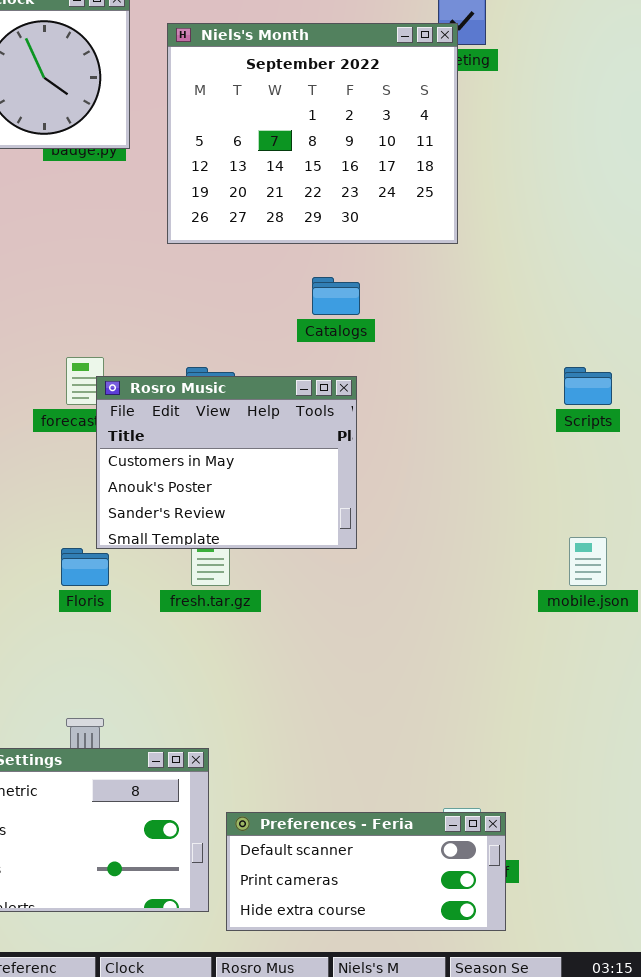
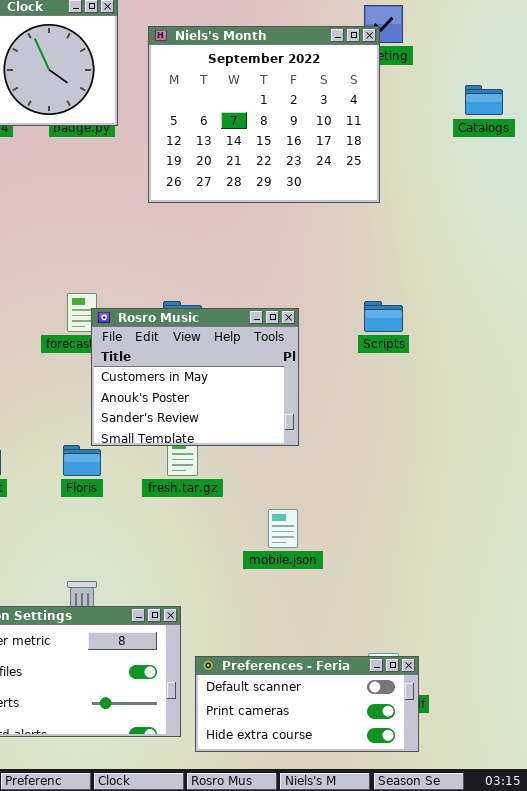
Catalogs: [312,277,360,315] -> [465,85,503,115], moved
Scripts: [564,367,612,405] -> [364,301,403,332], moved
mobile.json: [569,537,607,586] -> [268,509,298,548], moved

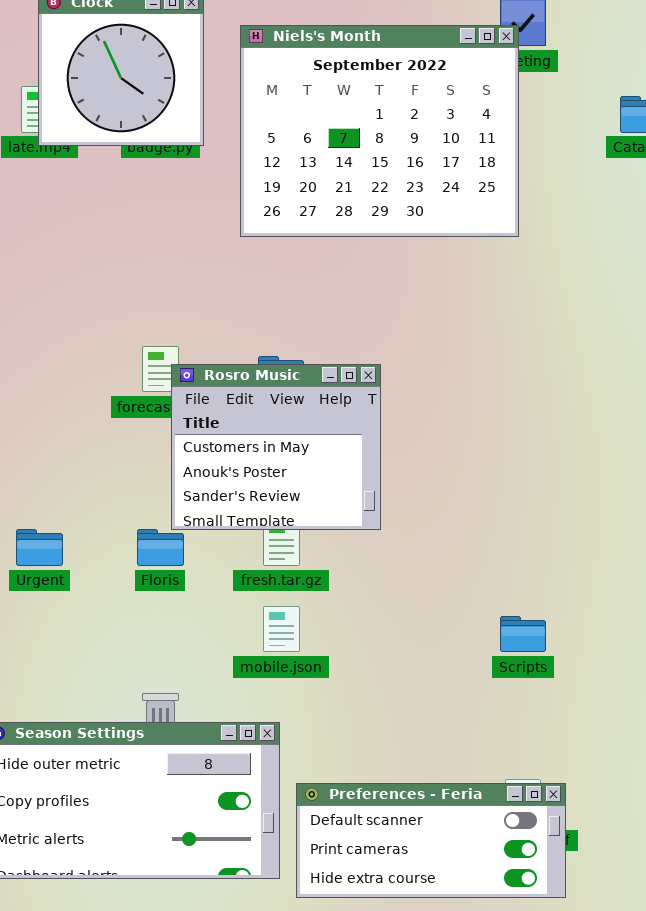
Scripts: [364,301,403,332] -> [500,616,546,652], moved
Rosro Music: [91,308,299,446] -> [171,364,381,530], resized
mobile.json: [268,509,298,548] -> [263,606,300,652], moved

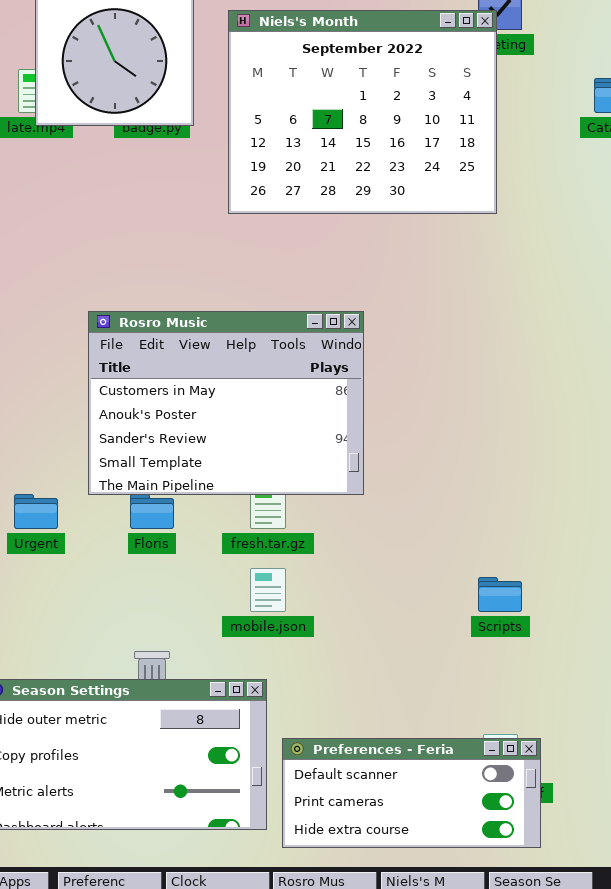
Rosro Music: [171,364,381,530] -> [88,311,364,495], resized

